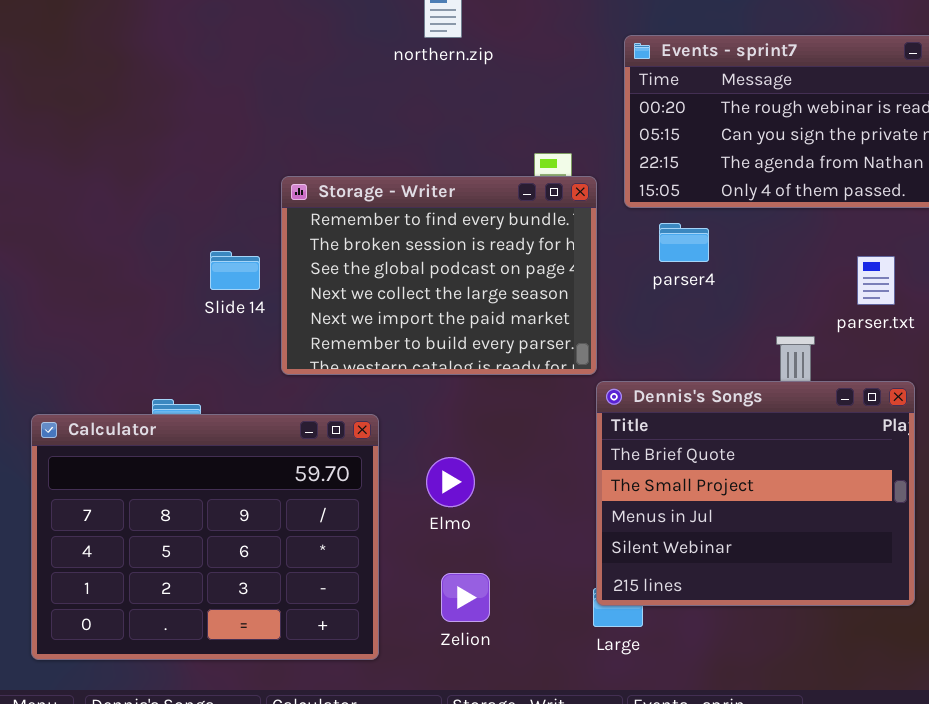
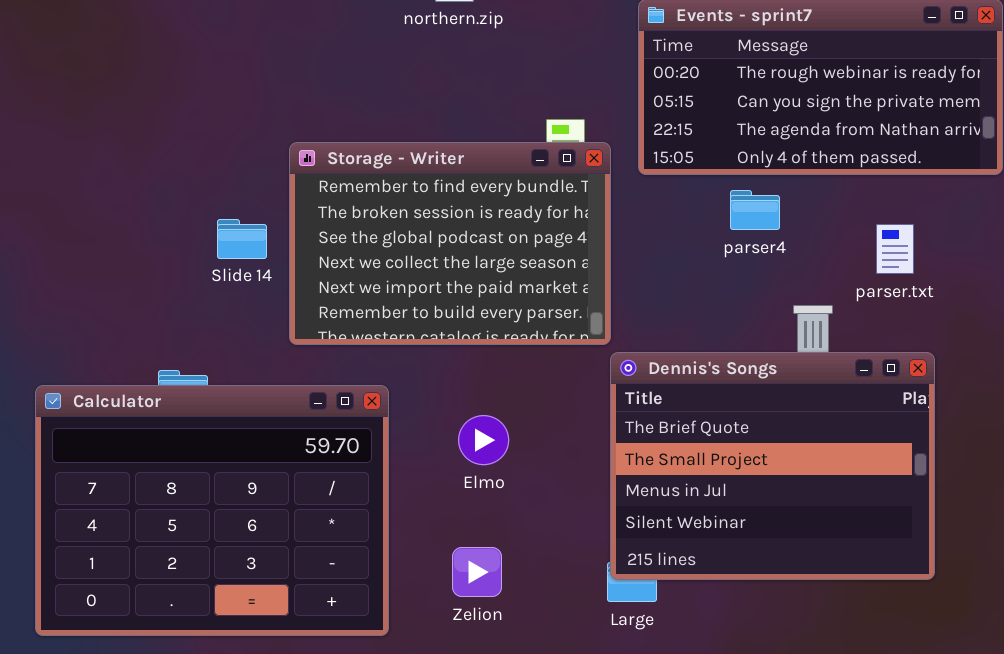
parser4: [659,223,709,262] -> [730,190,780,230], moved
Elmo: [426,457,475,507] -> [458,415,509,465], moved

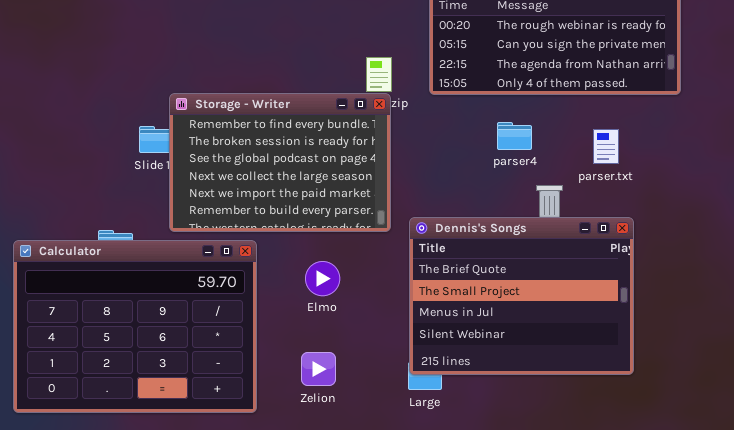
Storage - Writer: [289,142,611,345] -> [169,93,391,232], moved
parser4: [730,190,780,230] -> [497,122,532,150], moved

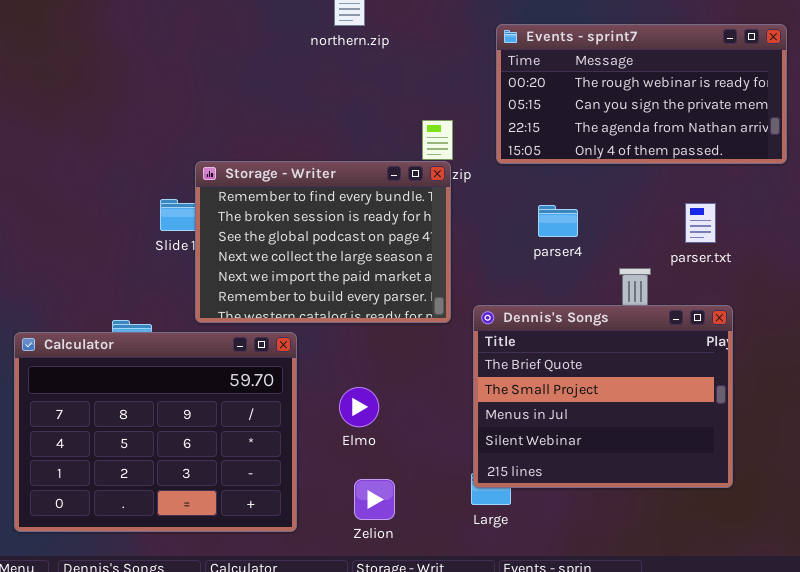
parser4: [497,122,532,150] -> [538,205,578,237], moved
Elmo: [305,261,340,296] -> [339,387,379,427], moved
Zelion: [301,352,336,386] -> [354,479,395,520], moved

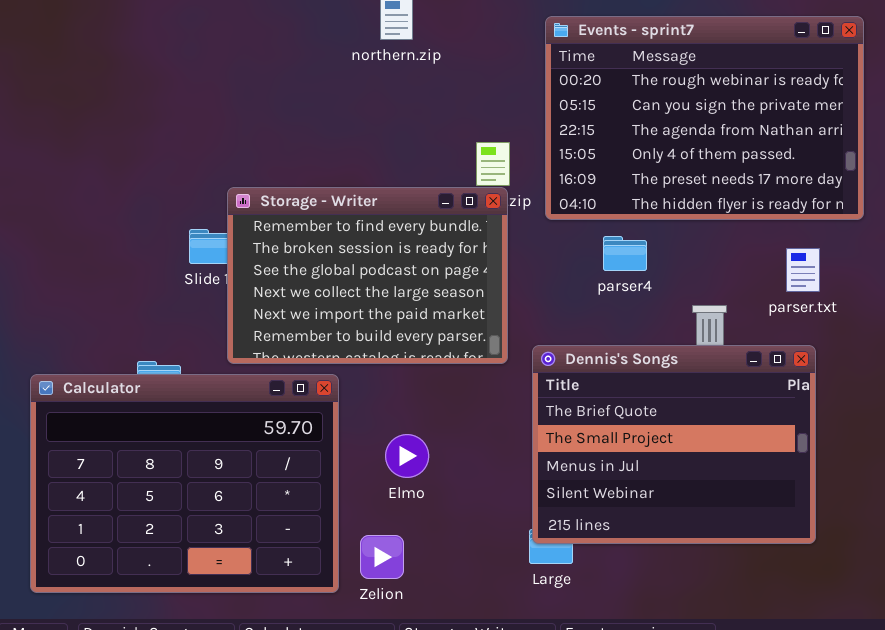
Events - sprint7: [496,24,787,164] -> [545,16,864,220], moved, resized
parser.txt: [685,203,716,243] -> [786,248,820,292], moved
Zelion: [354,479,395,520] -> [360,535,404,579], moved

